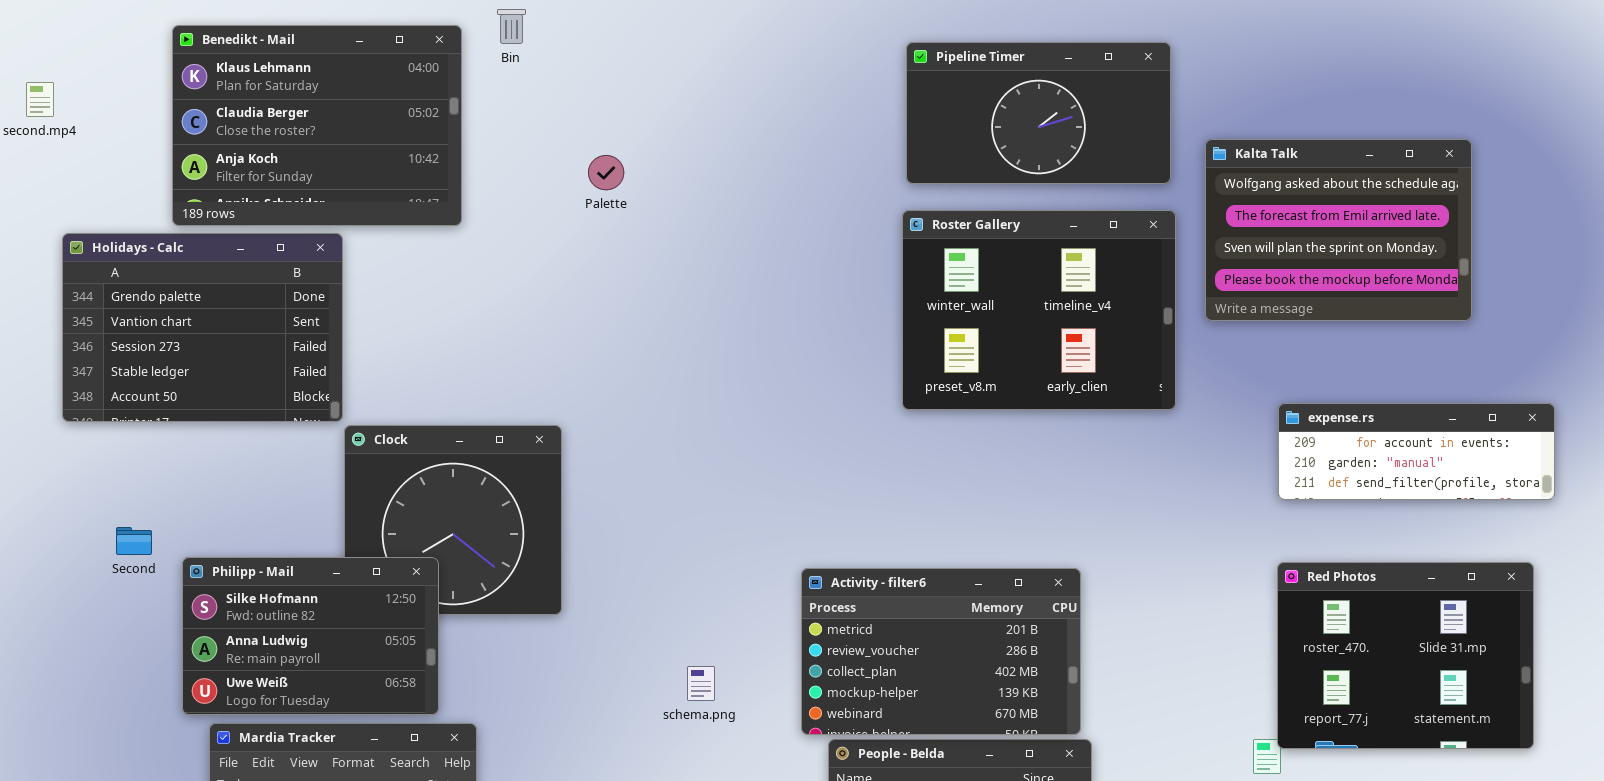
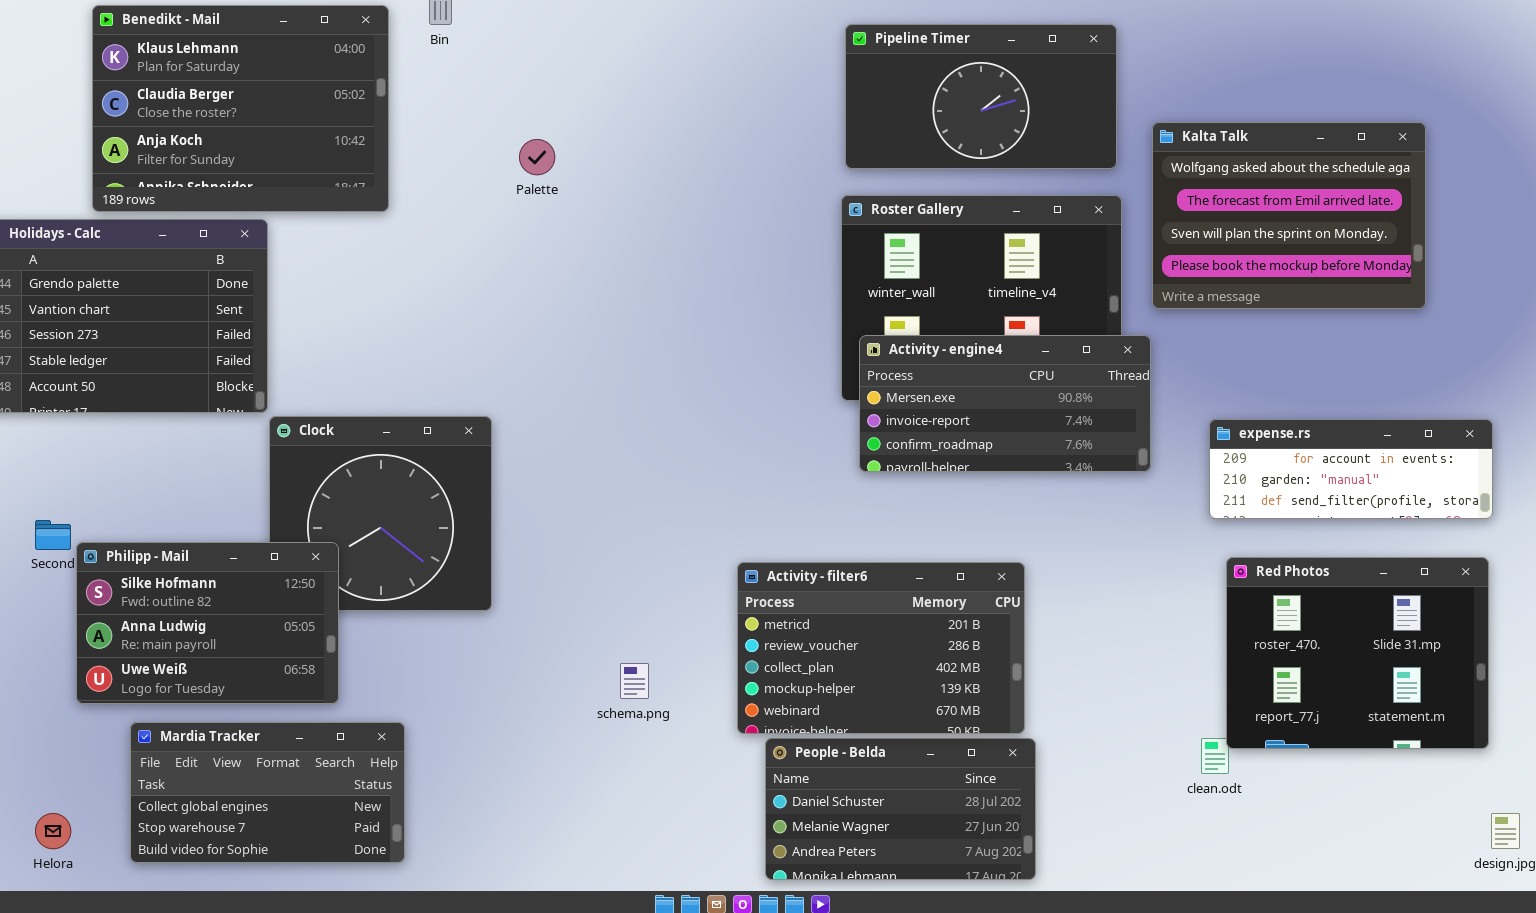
Activity - engine4: none -> [859,335,1151,472], opened
expense.rs: [1278,403,1555,500] -> [1209,419,1493,519], moved
Philipp - Mail: [182,557,439,715] -> [76,542,339,704], moved

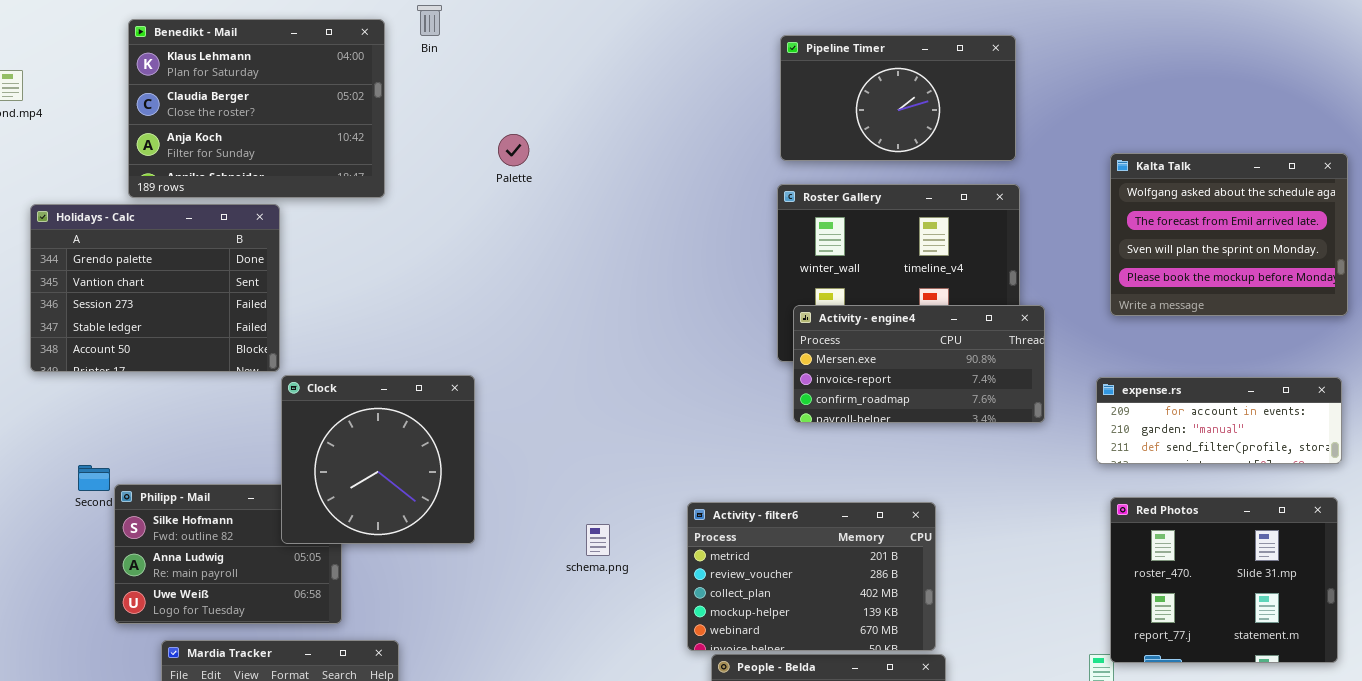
Kalta Talk: [1152,122,1426,309] -> [1110,153,1348,316], moved
Clock: [269,416,492,611] -> [281,375,475,544], raised
schema.png: [620,663,649,699] -> [586,524,610,556], moved

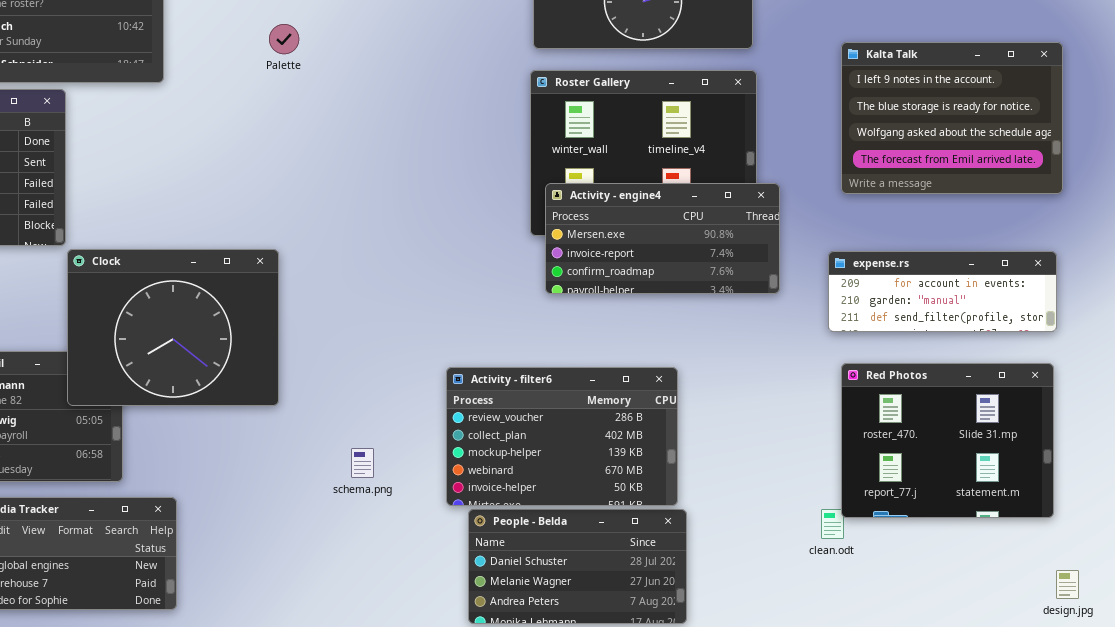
Kalta Talk: [1110,153,1348,316] -> [841,42,1063,194], scrolled up 2 rows
Clock: [281,375,475,544] -> [67,249,279,406], resized
Activity - filter6: [687,502,936,651] -> [446,367,678,506], scrolled down 1 row
schema.png: [586,524,610,556] -> [351,448,374,478], moved

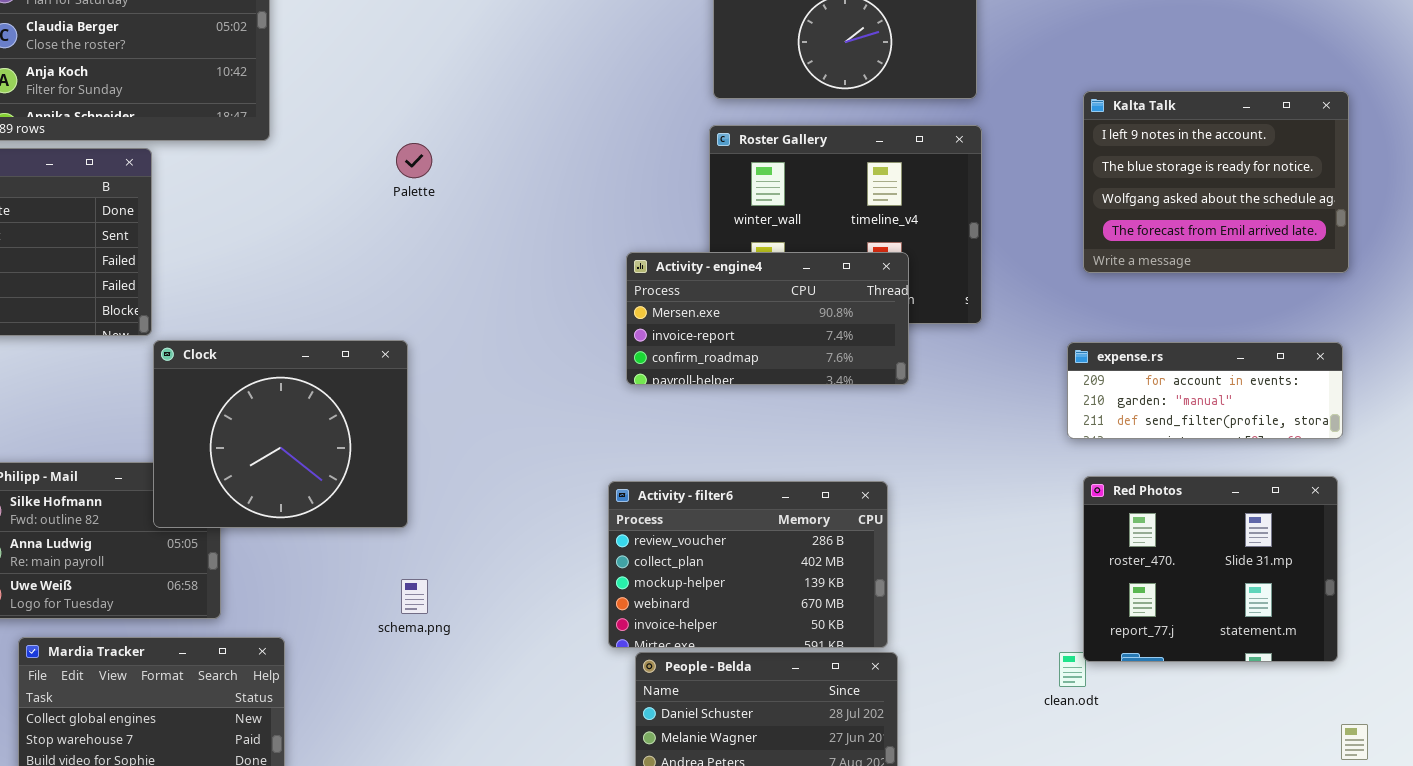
Palette: [269,24,299,54] -> [396,143,432,178], moved
Activity - engine4: [545,183,780,294] -> [626,252,909,385], moved
schema.png: [351,448,374,478] -> [401,579,428,614], moved

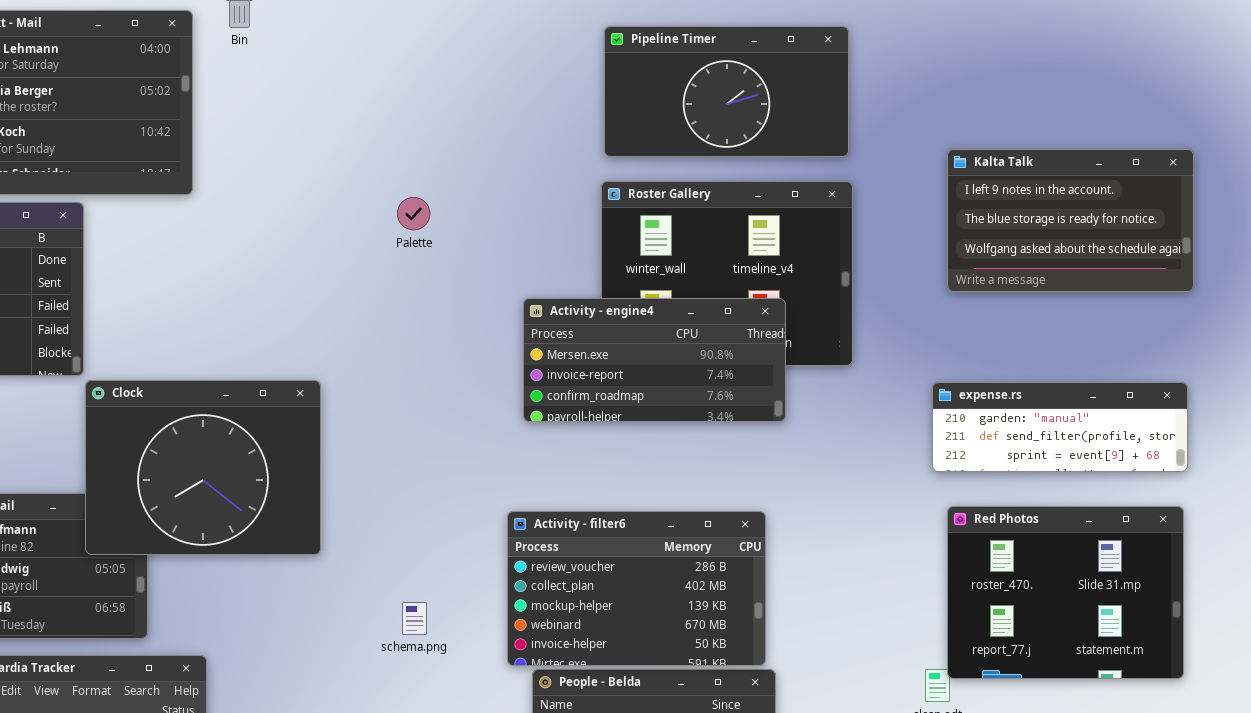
Kalta Talk: [1083,91,1349,273] -> [947,149,1194,292], resized
Palette: [396,143,432,178] -> [397,197,430,230], moved
expense.rs: [1067,342,1343,439] -> [932,382,1188,472], scrolled down 1 row
schema.png: [401,579,428,614] -> [402,602,427,635], moved

